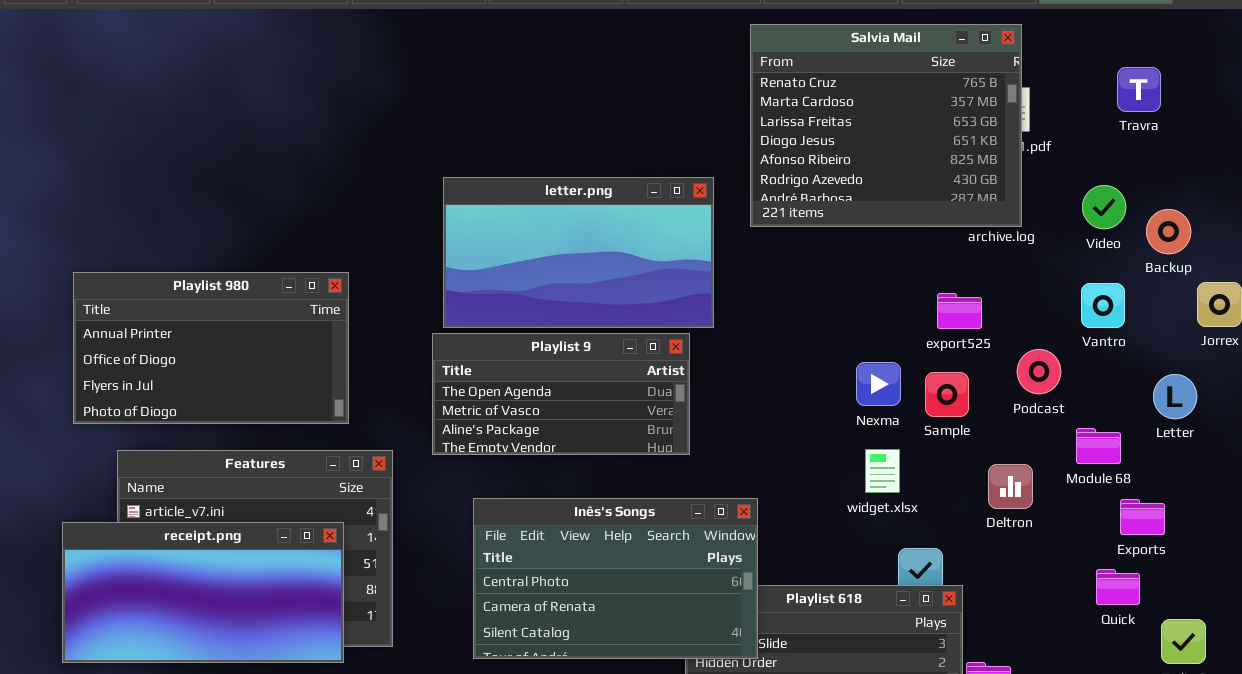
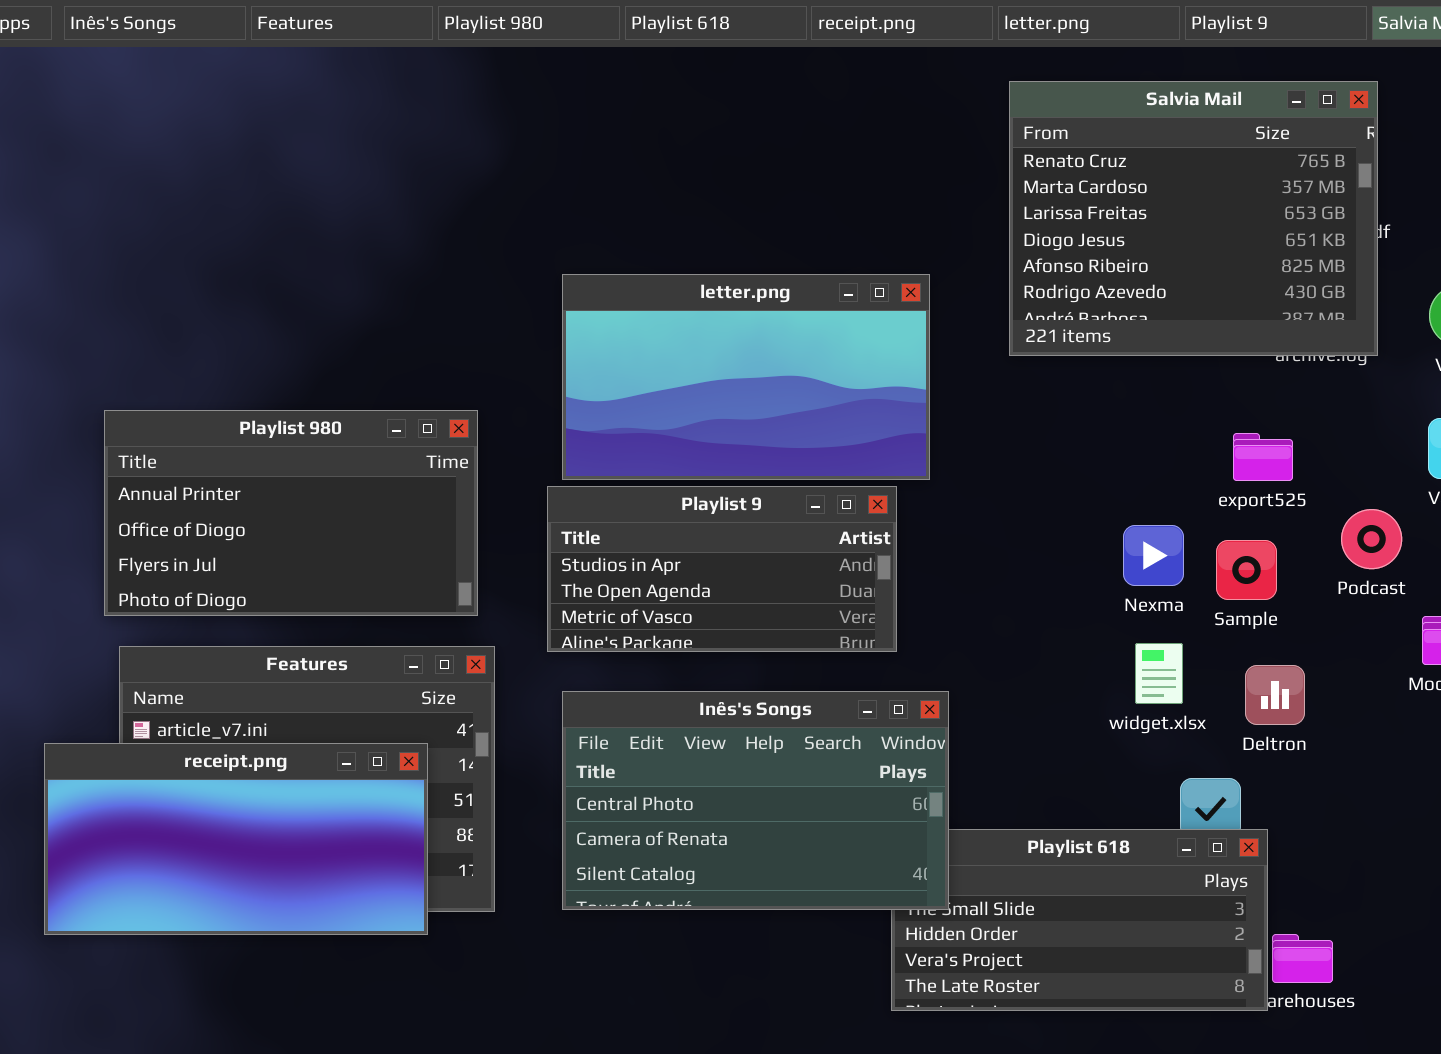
Salvia Mail: [750,24,1022,227] -> [1009,81,1378,356], moved
Playlist 980: [73,272,349,424] -> [104,410,478,616], moved
Playlist 9: [432,333,690,455] -> [547,486,897,652], scrolled up 1 row
Deltron: [988,464,1033,509] -> [1245,665,1305,725], moved
Inês's Songs: [473,498,758,659] -> [562,691,949,910], moved

